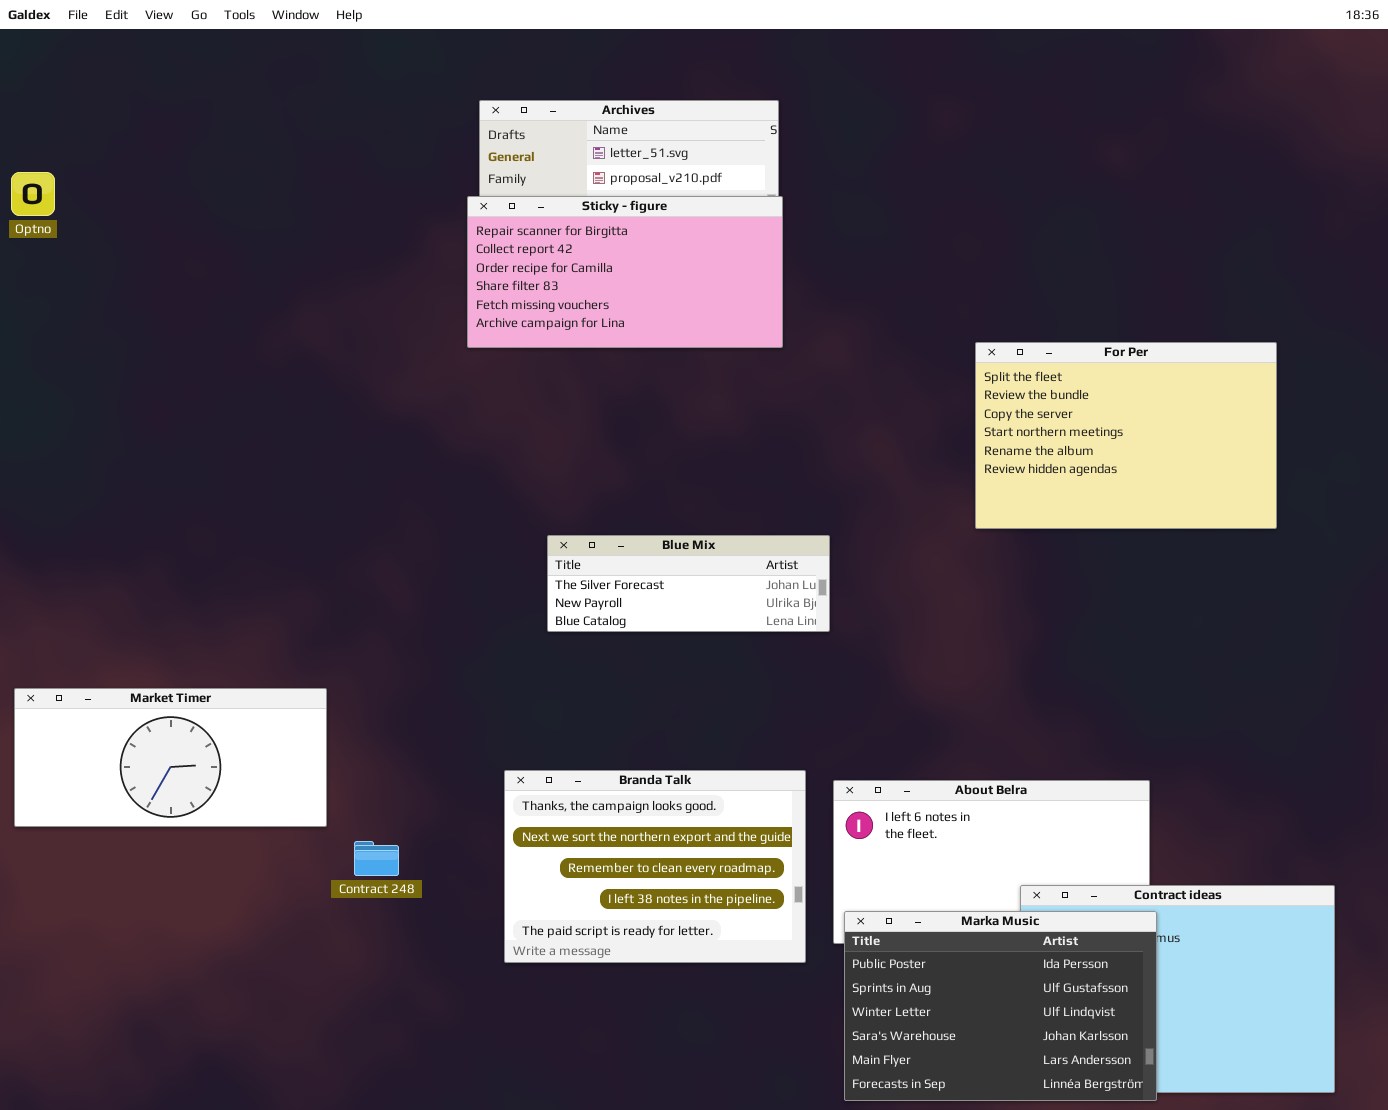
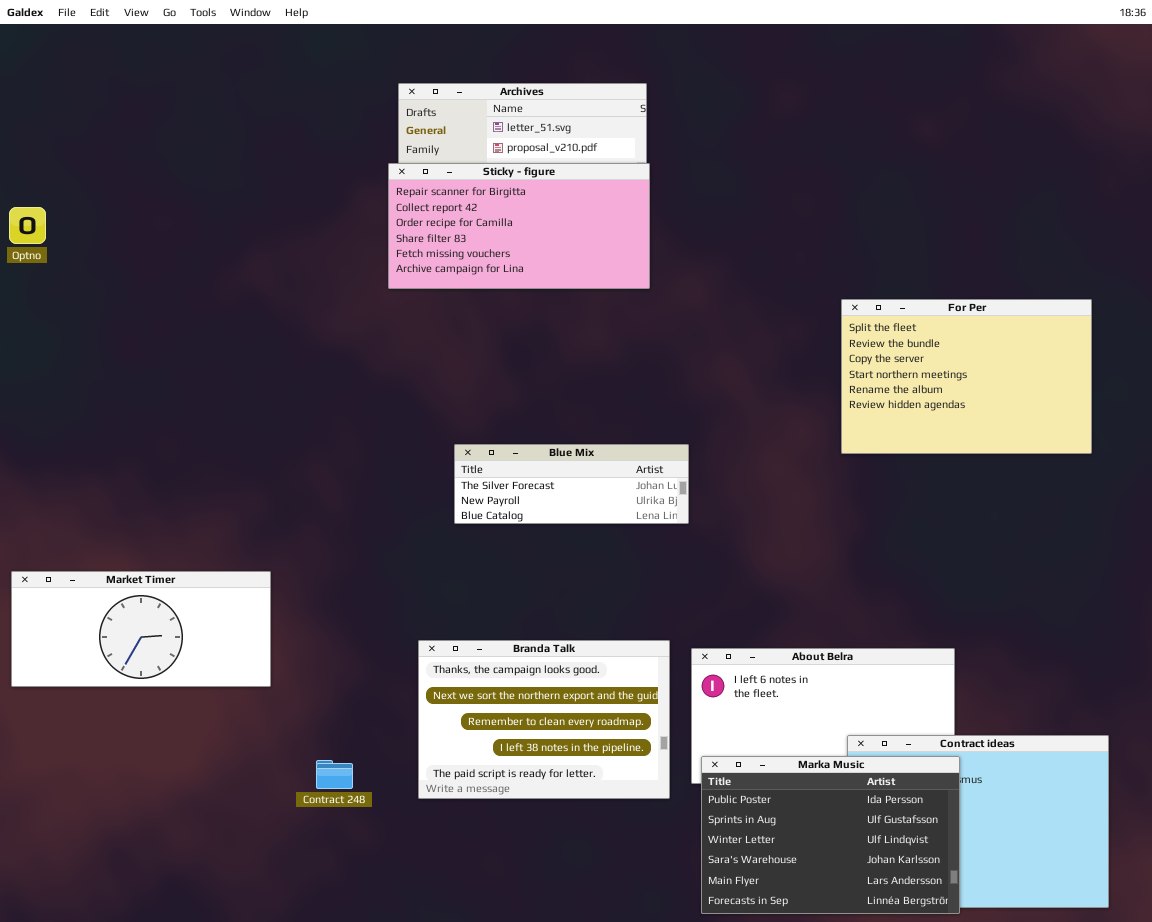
Optno: [11,172,55,216] -> [9,207,46,244], moved
For Per: [975,342,1277,529] -> [841,299,1092,454], moved
Contract 248: [354,841,399,876] -> [316,760,353,789], moved

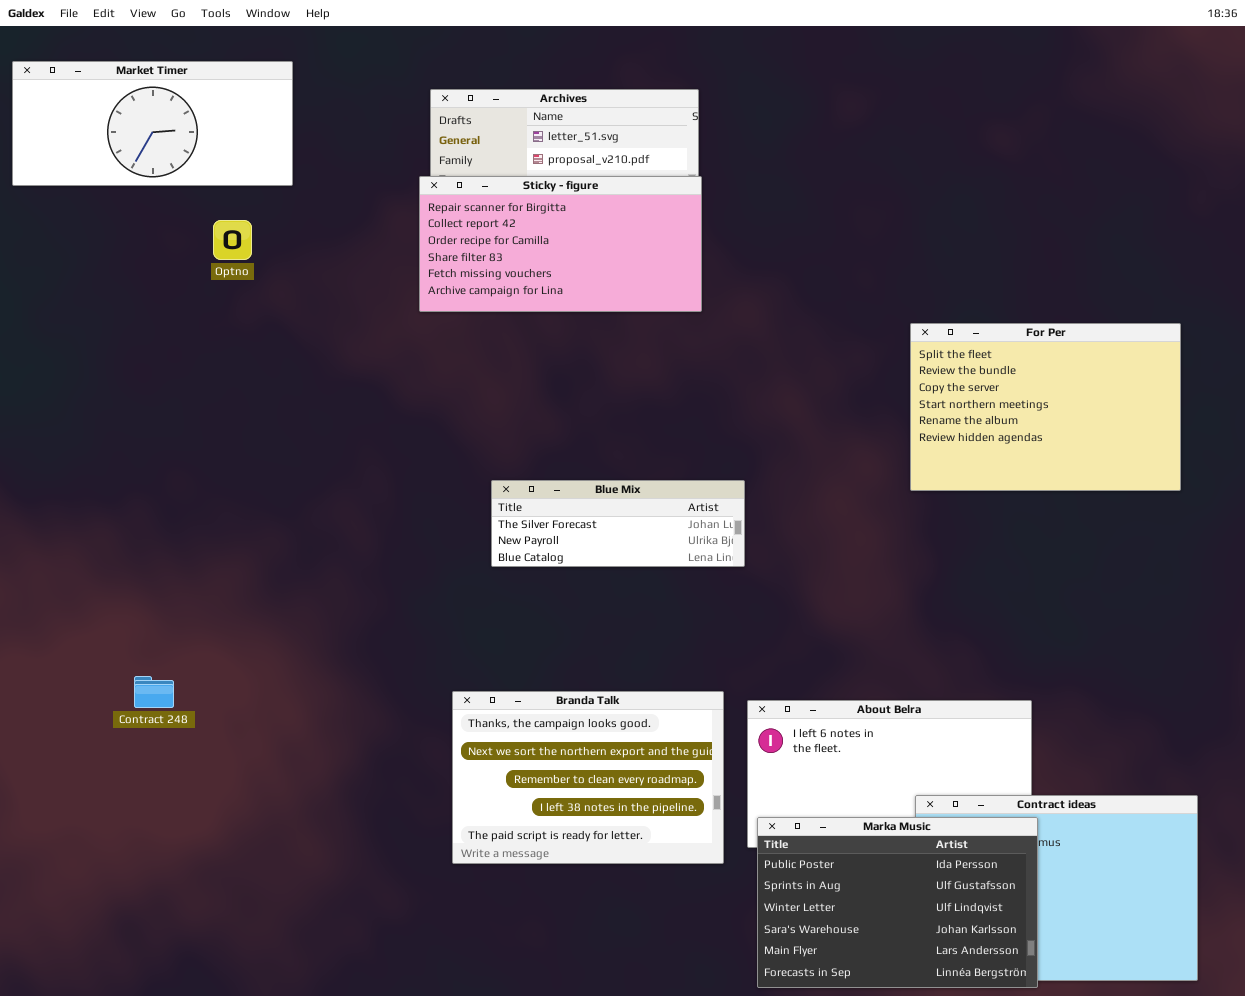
Optno: [9,207,46,244] -> [213,220,252,260], moved
Market Timer: [11,571,271,687] -> [12,61,293,186], moved
Contract 248: [316,760,353,789] -> [134,676,174,708], moved

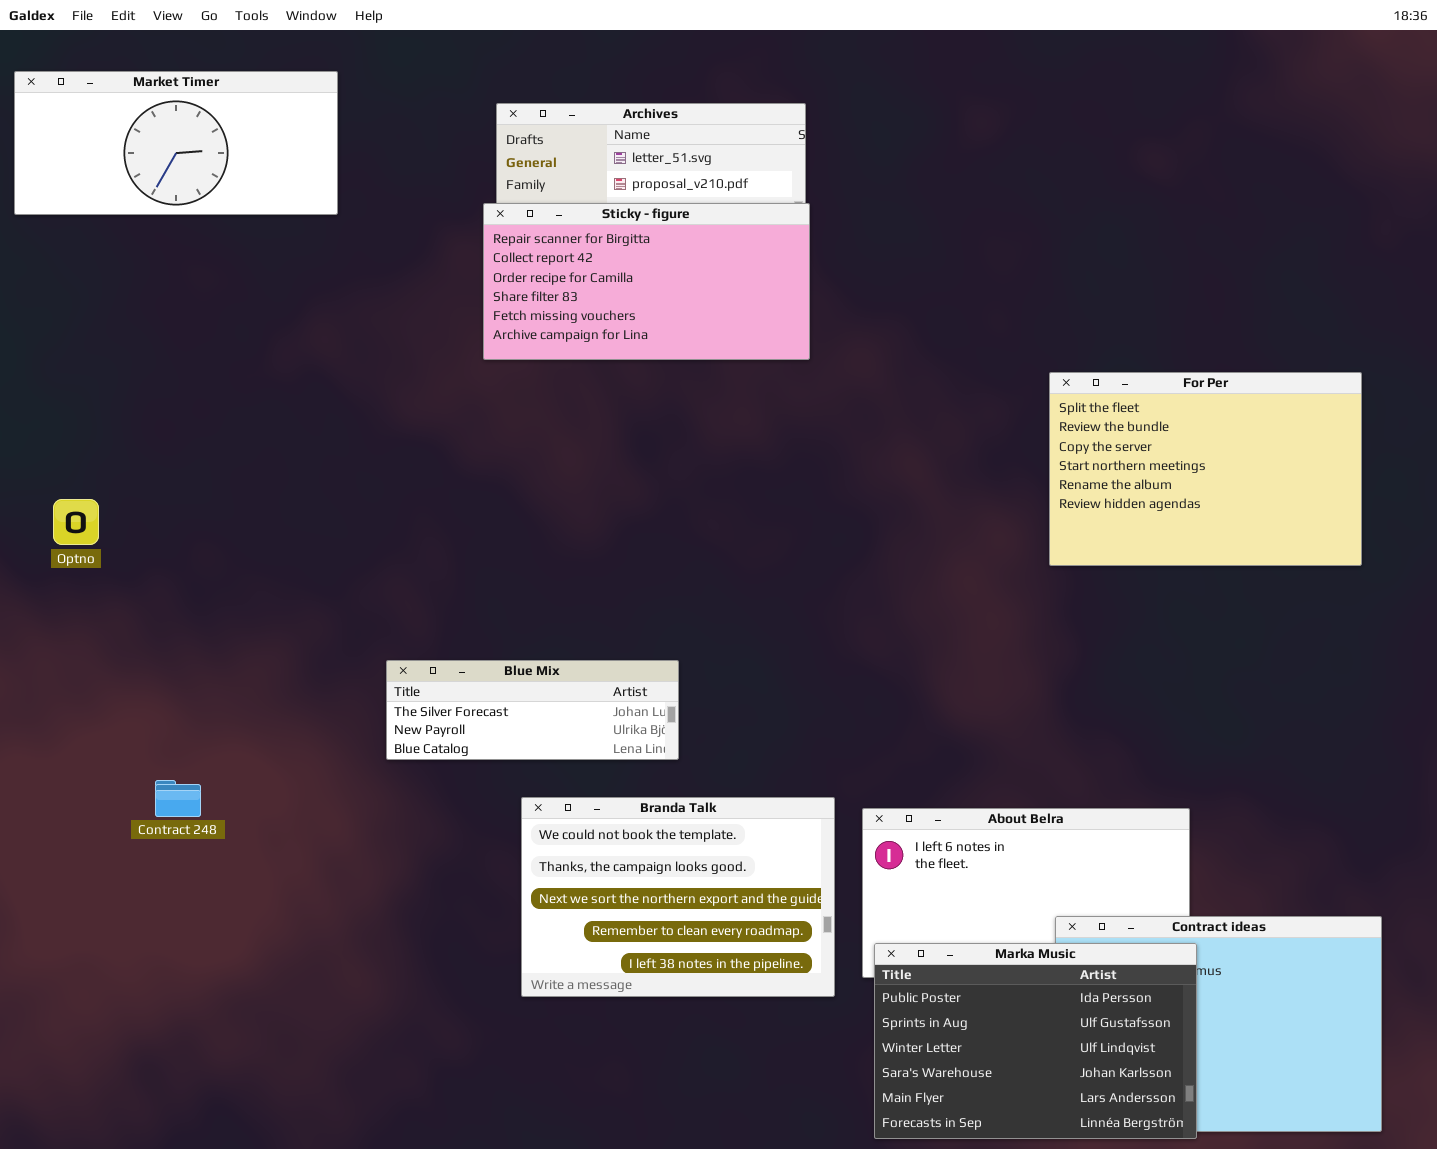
Optno: [213,220,252,260] -> [53,499,99,545], moved
Blue Mix: [491,480,745,567] -> [386,660,679,760], moved
Branda Talk: [452,691,724,864] -> [521,797,835,997], scrolled up 1 row

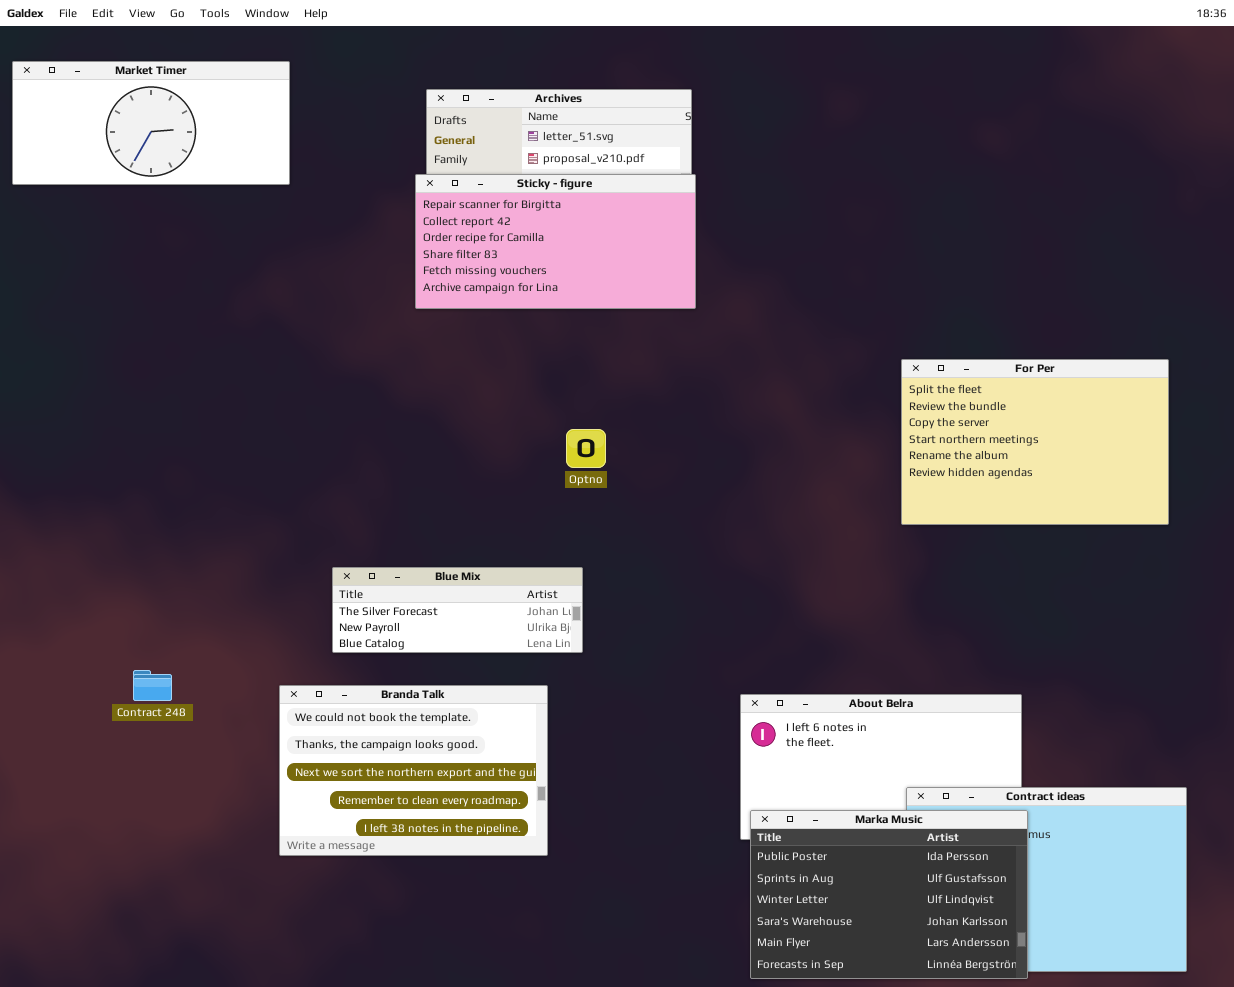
For Per: [1049,372,1362,566] -> [901,359,1169,525], moved
Optno: [53,499,99,545] -> [566,429,606,468], moved
Branda Talk: [521,797,835,997] -> [279,685,548,856], moved

